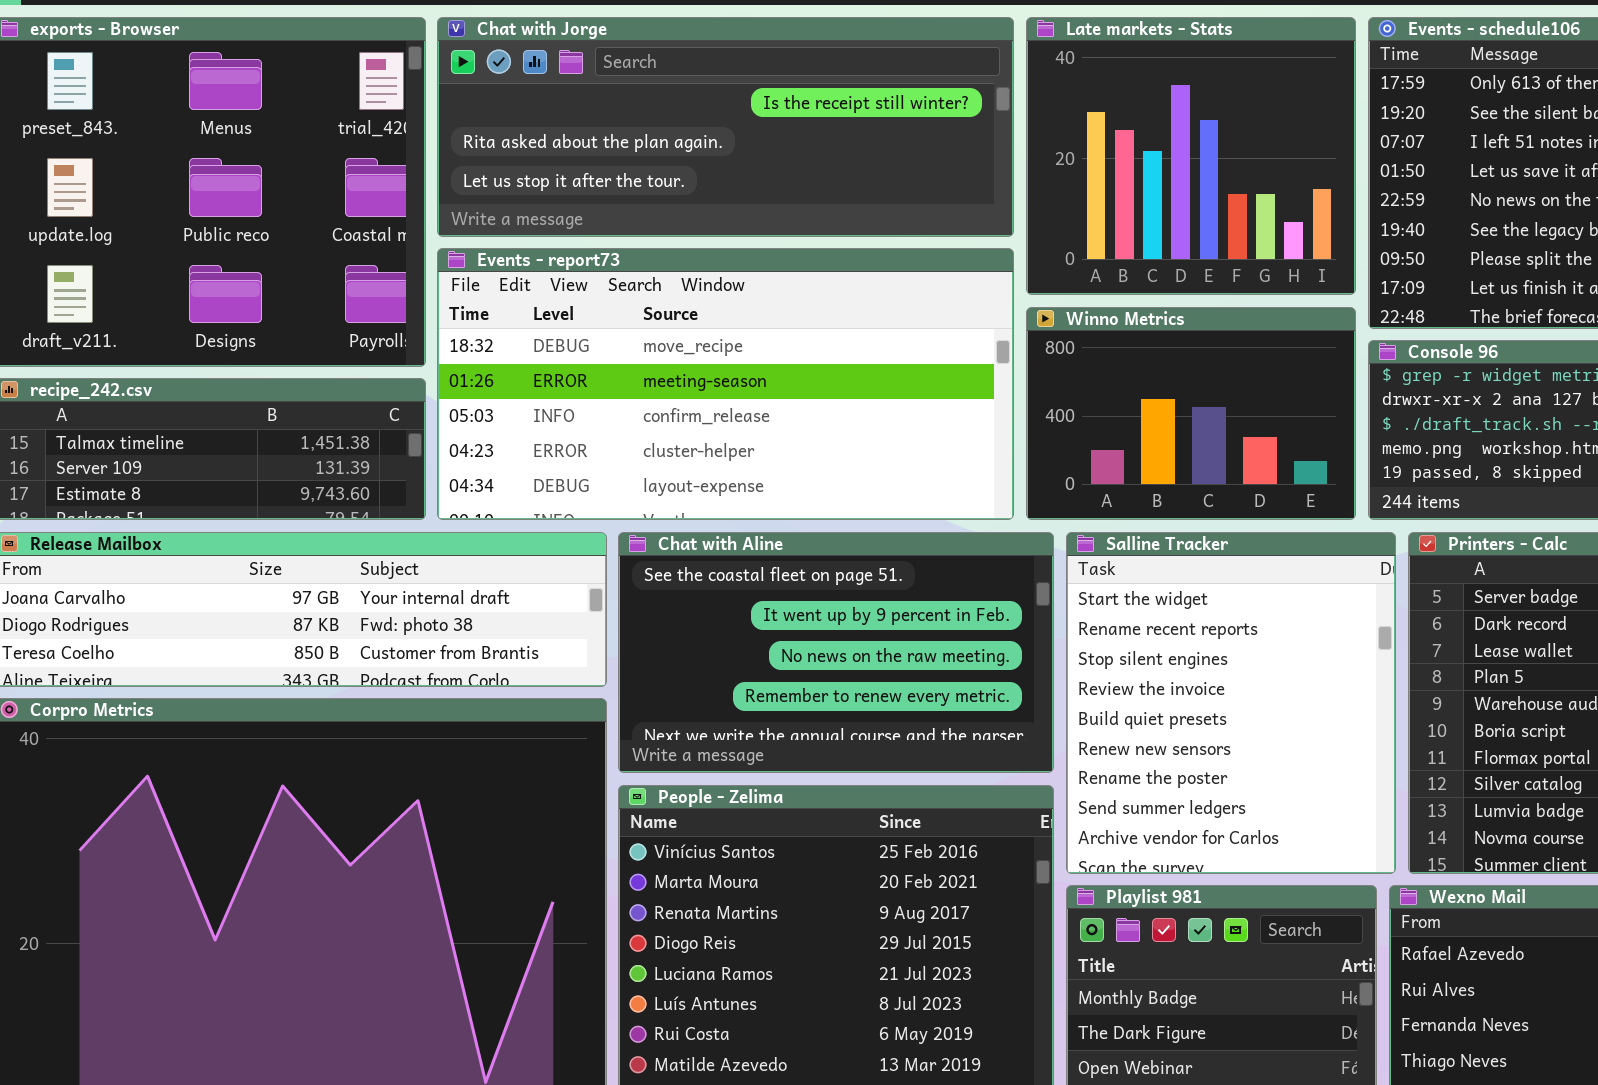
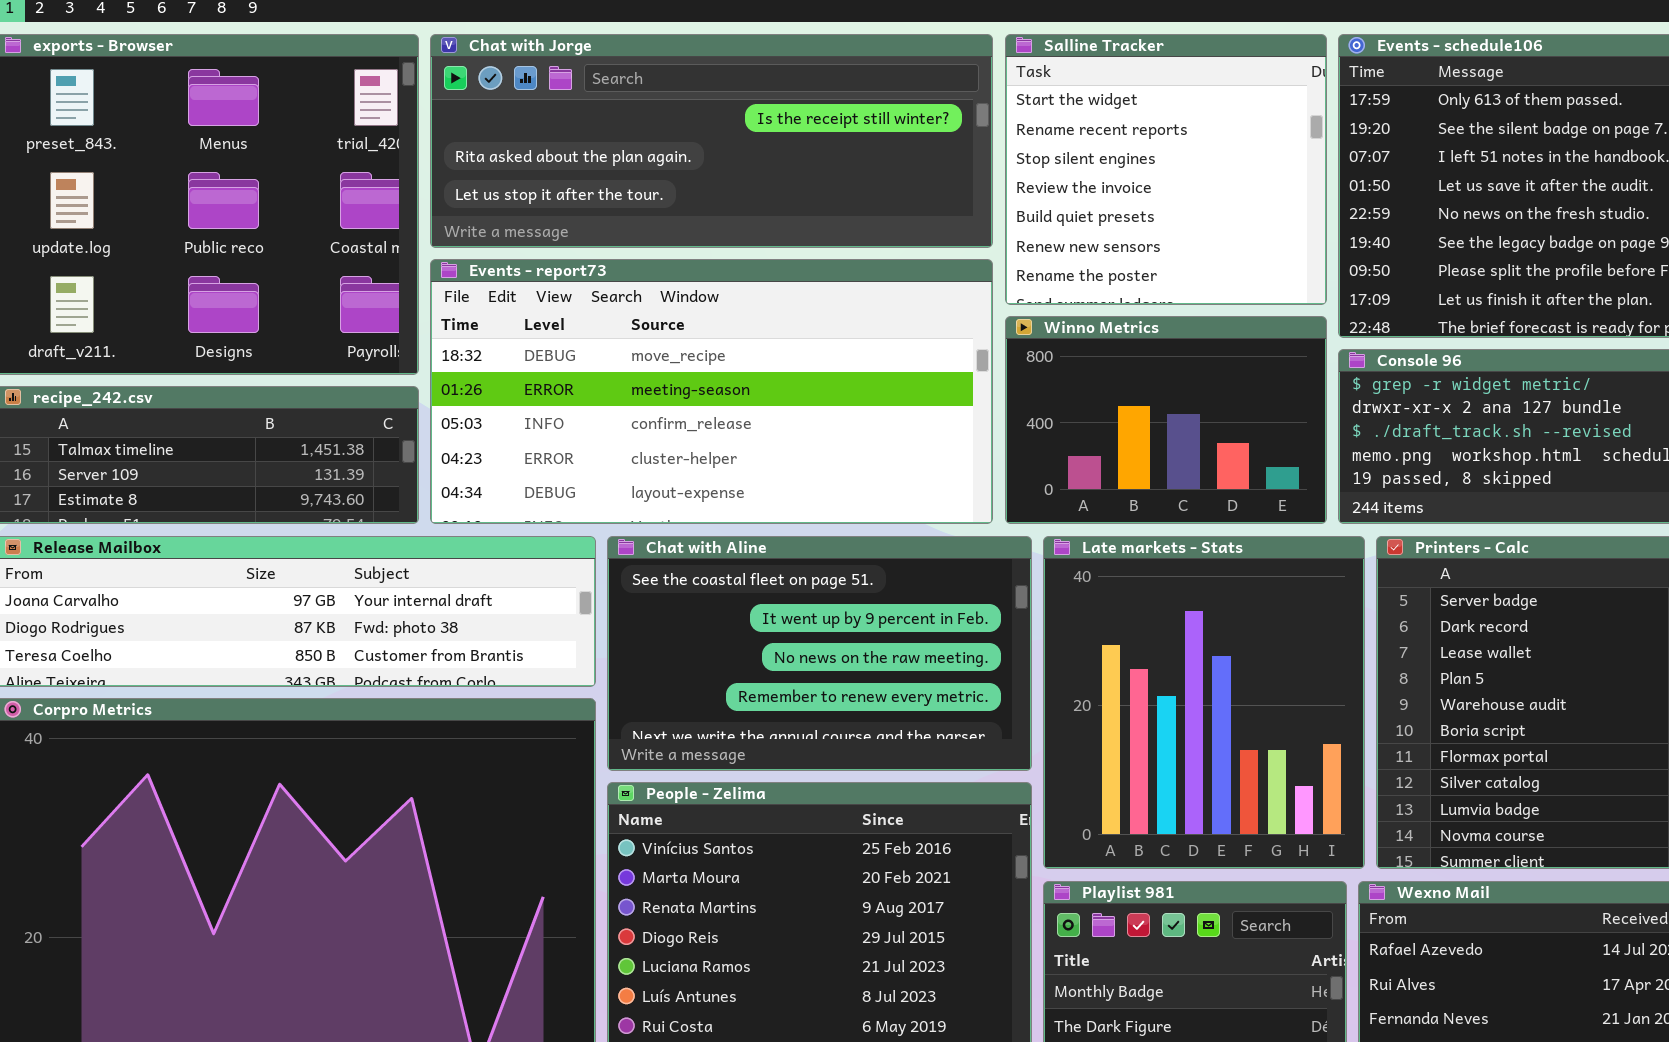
Late markets - Stats: [1026,17,1356,295] -> [1043,536,1365,869], moved, resized
Salline Tracker: [1066,532,1396,874] -> [1005,34,1327,305], moved, resized

